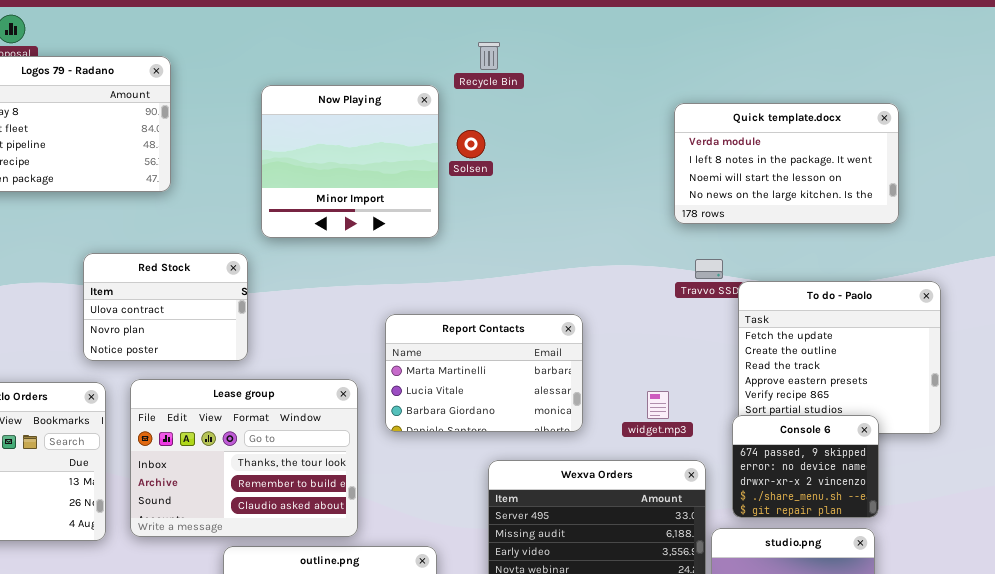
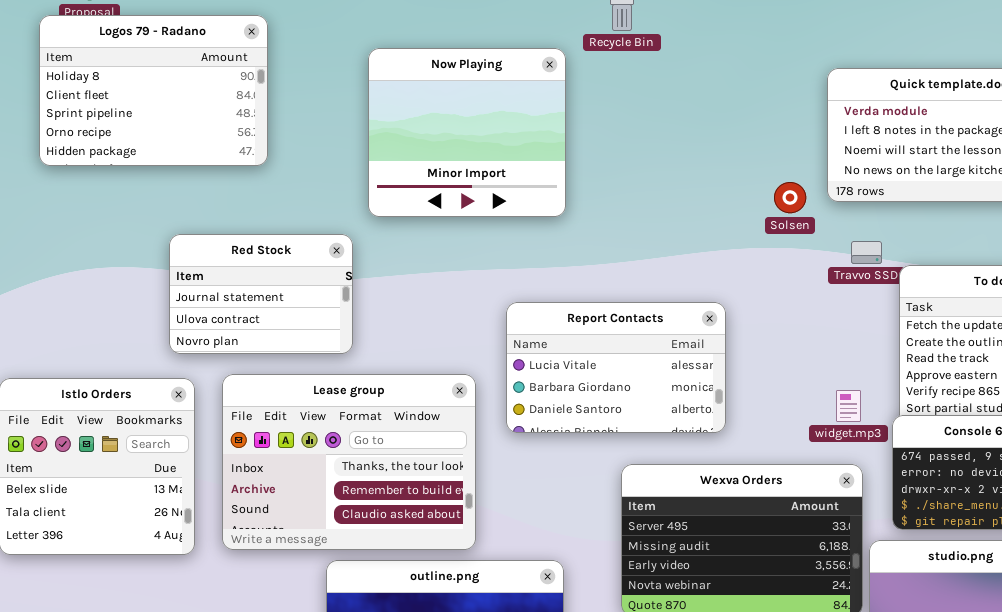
Solsen: [457,130,485,158] -> [774,182,806,213], moved
Red Stock: [83,253,248,361] -> [169,234,353,354], scrolled up 1 row
Report Contacts: [385,314,583,432] -> [506,302,726,433], scrolled down 1 row
widget.mp3: [647,391,669,419] -> [836,390,861,422], moved

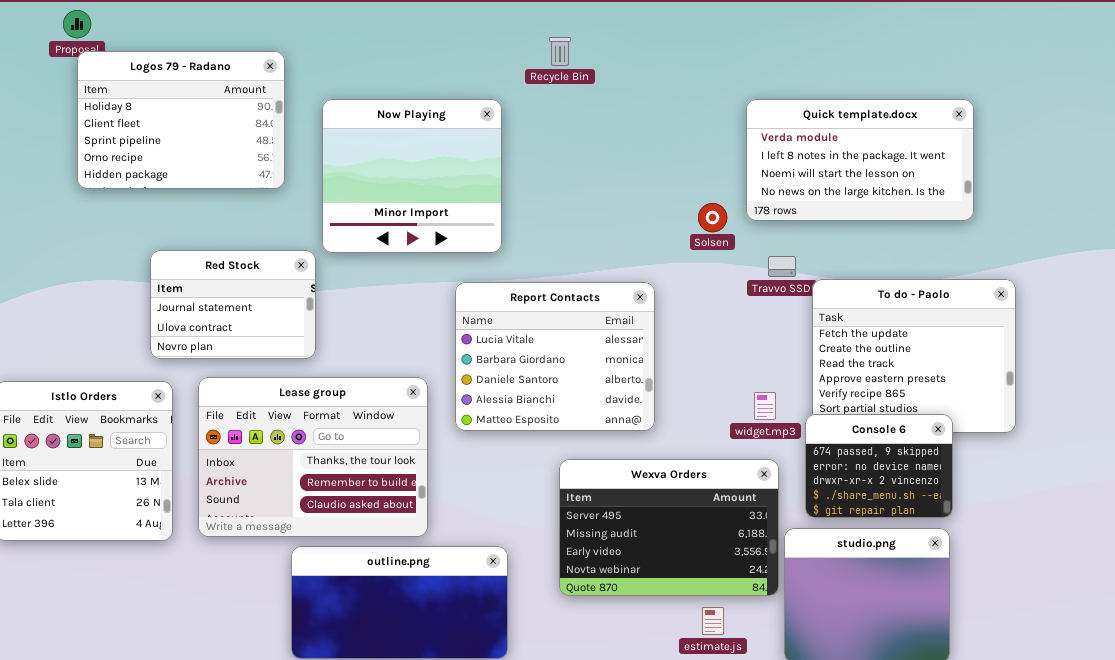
Logos 79 - Radano: [39,15,268,166] -> [77,51,285,189], moved
Now Playing: [368,48,566,217] -> [322,99,502,253], moved
Report Contacts: [506,302,726,433] -> [455,282,655,431], resized

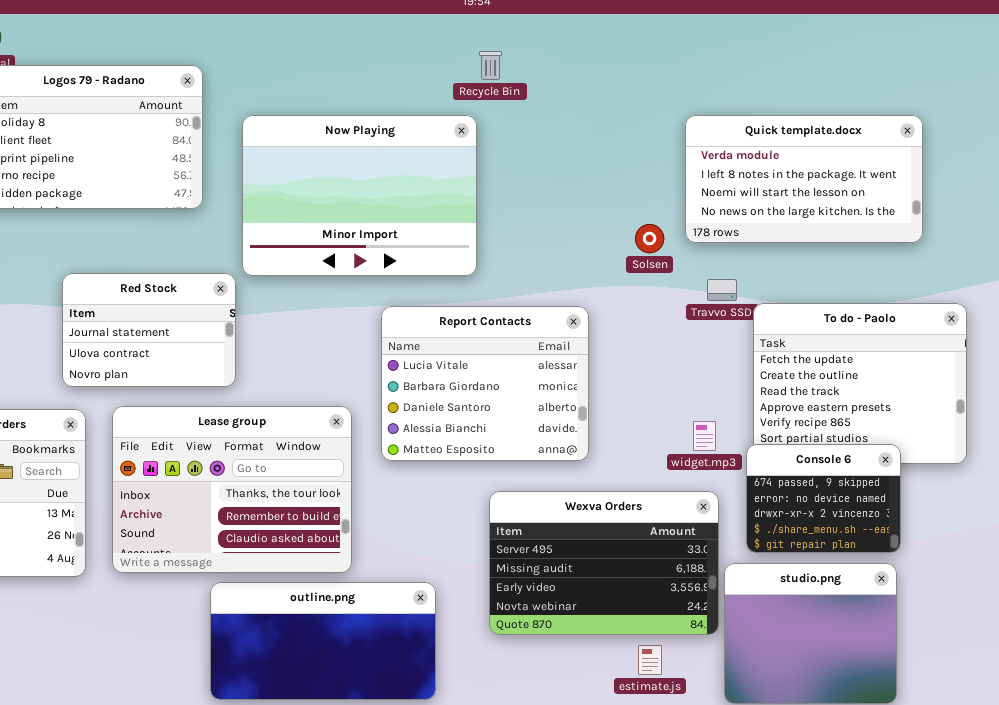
Now Playing: [322,99,502,253] -> [242,115,477,276], resized

